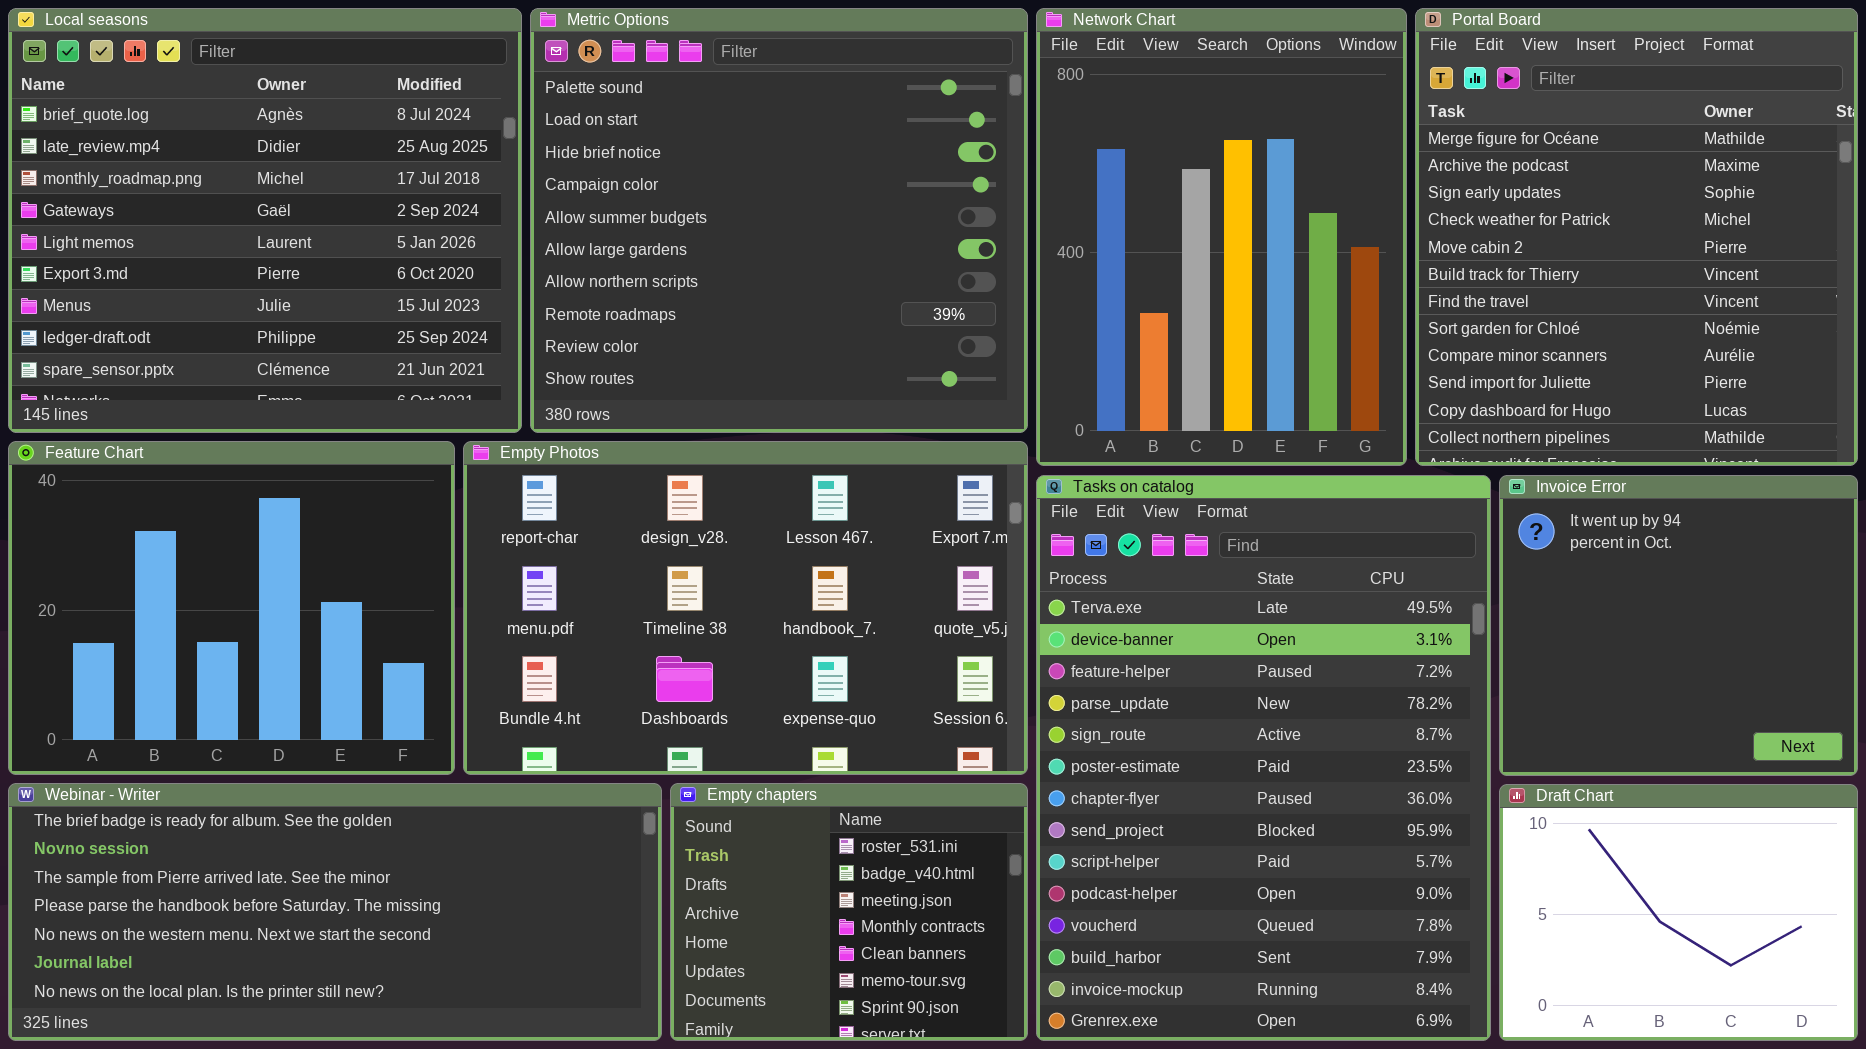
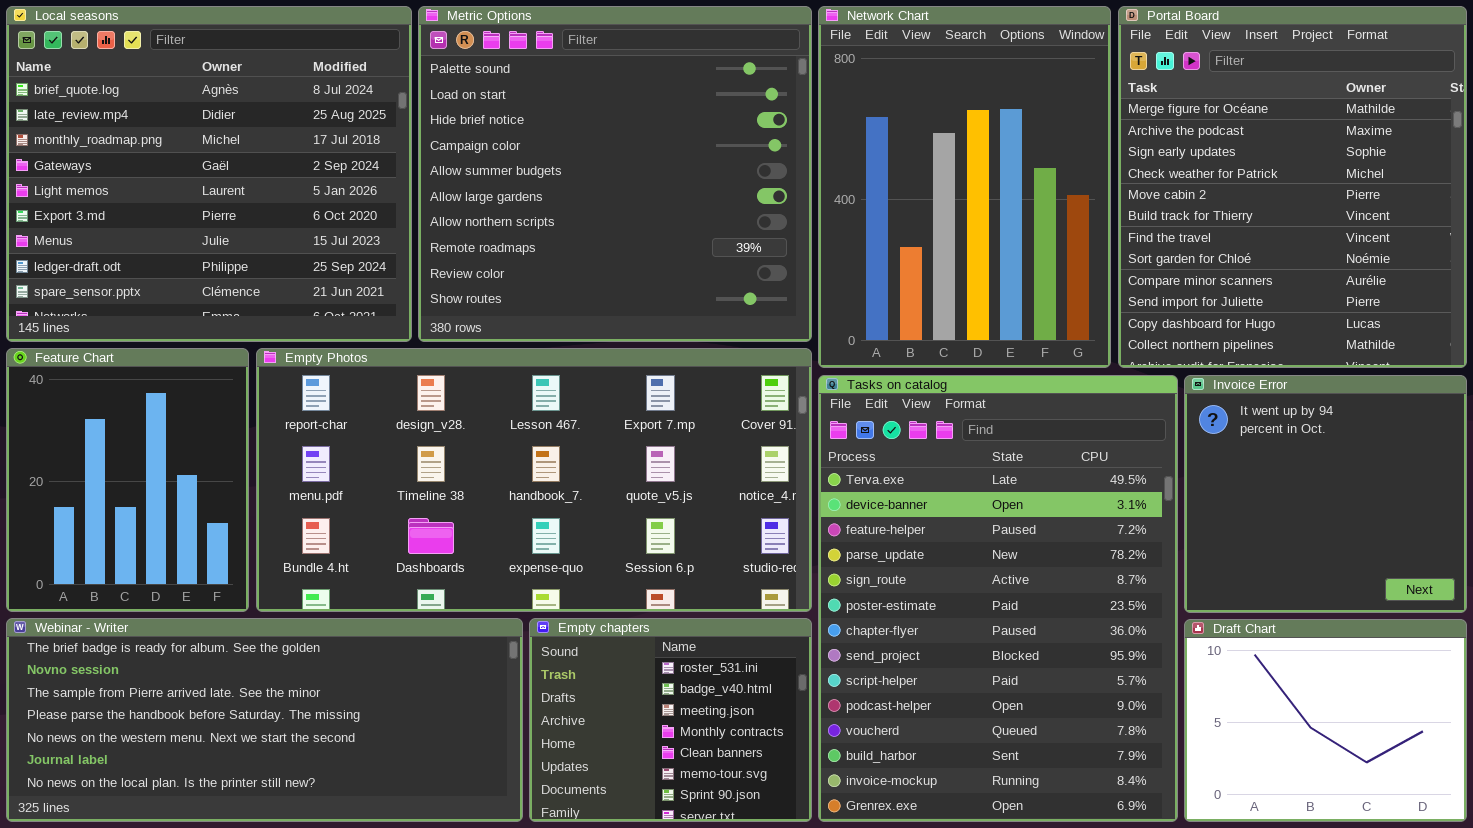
Feature Chart: [8,441,455,775] -> [6,348,249,612], resized
Empty Photos: [463,441,1028,775] -> [256,348,812,612], resized

